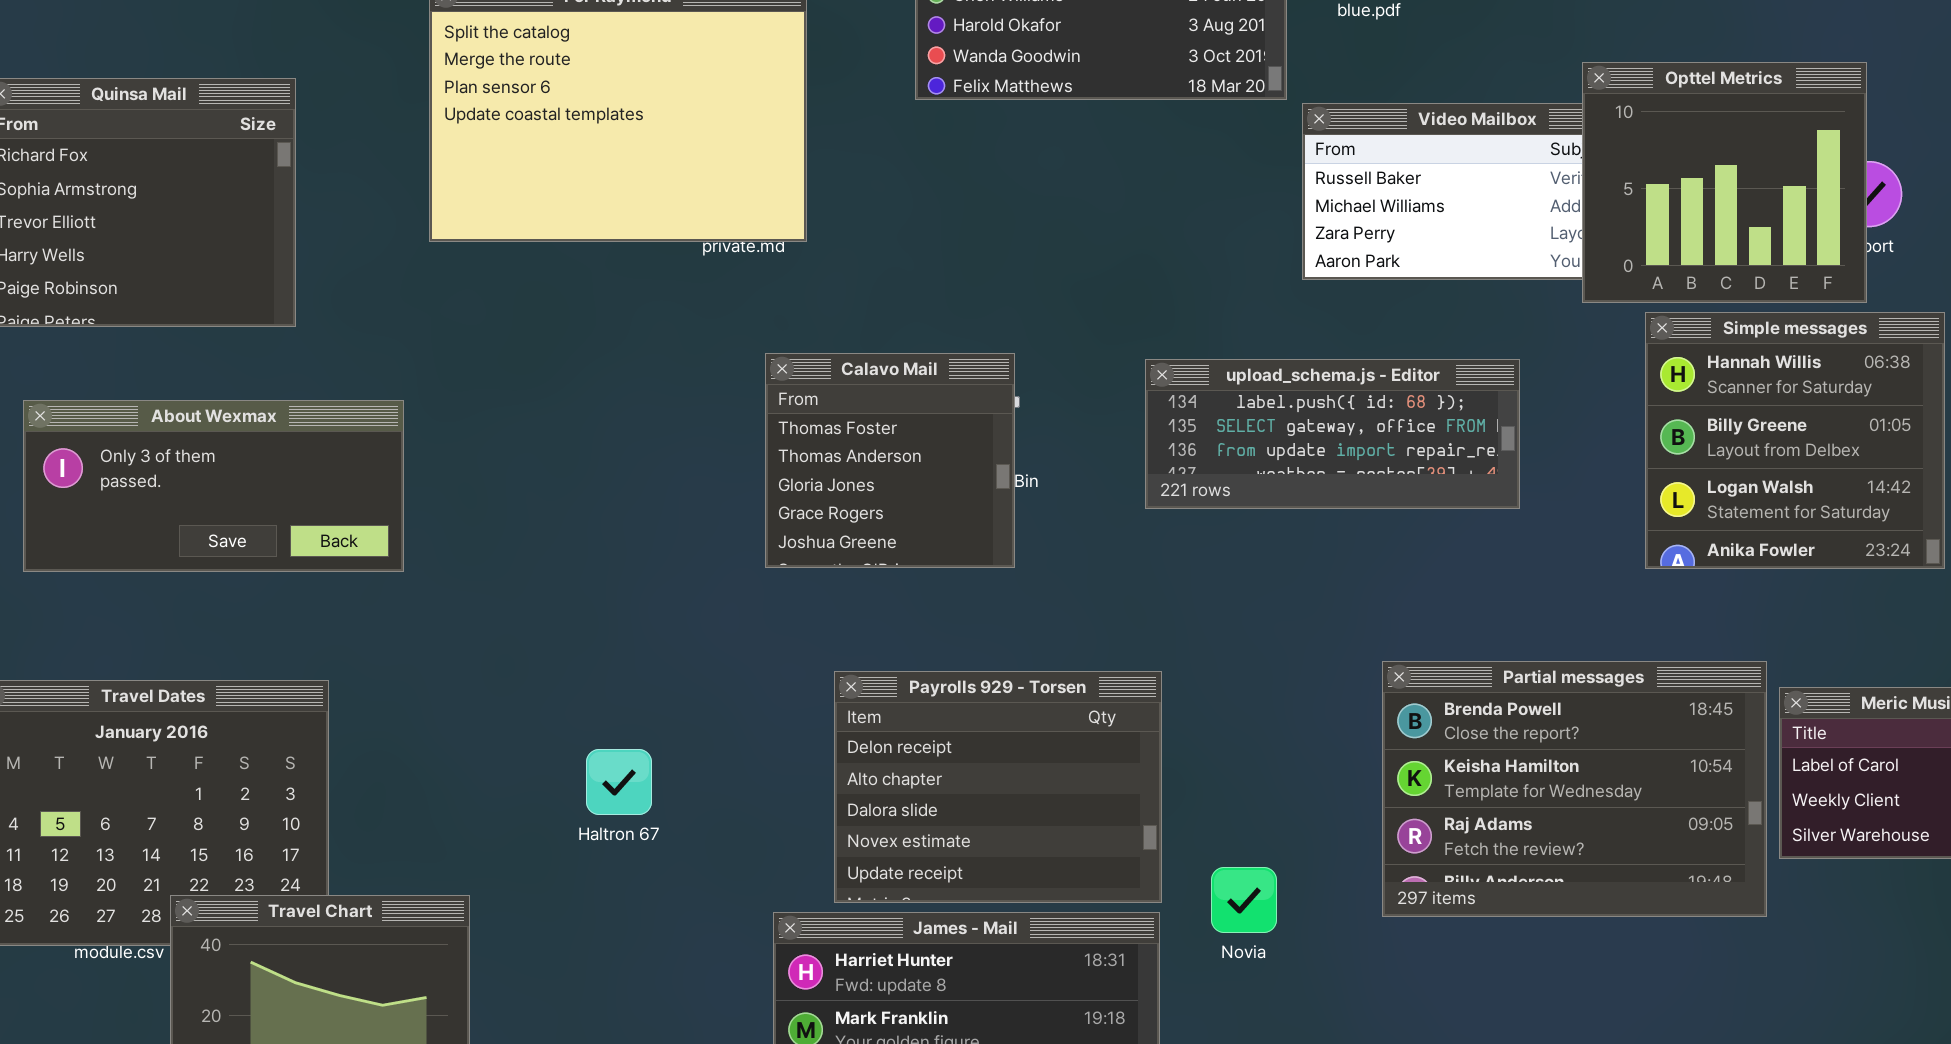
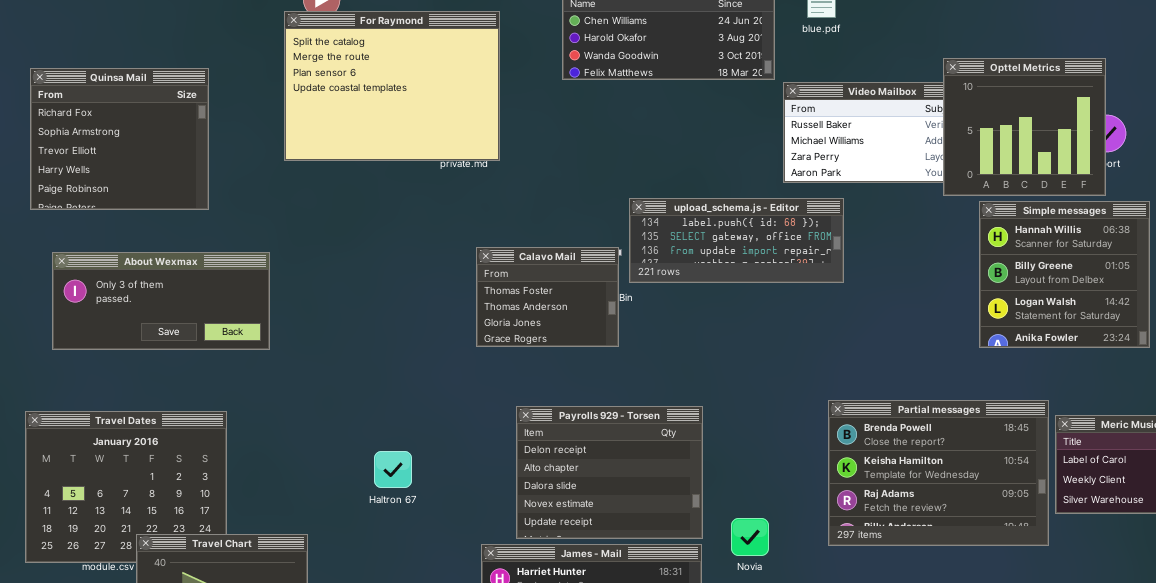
Calavo Mail: [765,353,1015,568] -> [476,247,619,347], resized
upload_schema.js - Editor: [1145,359,1520,509] -> [629,198,844,283], moved

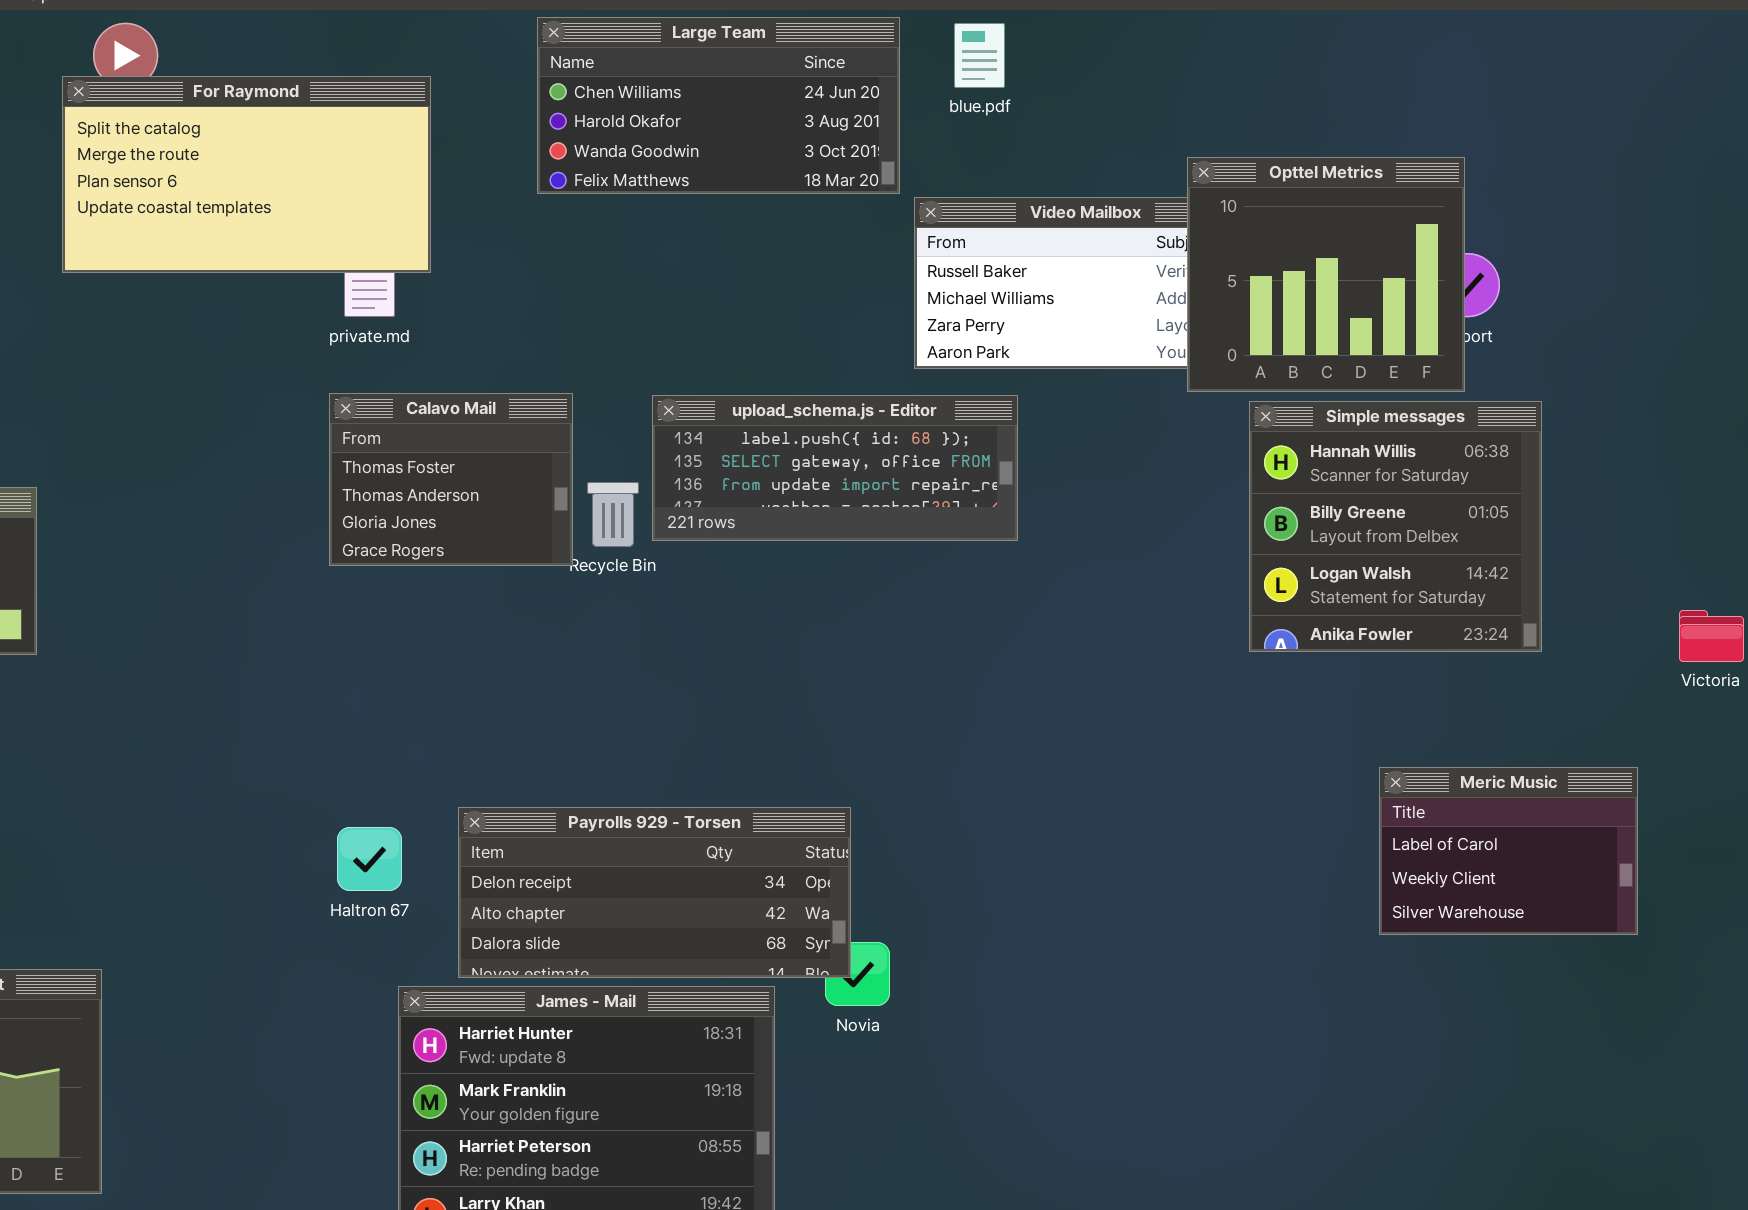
For Raymond: [284,11,500,161] -> [62,76,431,273], resized
Calavo Mail: [476,247,619,347] -> [329,393,573,566], moved
Partial messages: [828,400,1049,546] -> none, closed
Payrolls 929 - Torsen: [516,406,703,539] -> [458,807,851,978], resized
Haltron 67: [374,451,412,488] -> [337,827,402,891], moved

